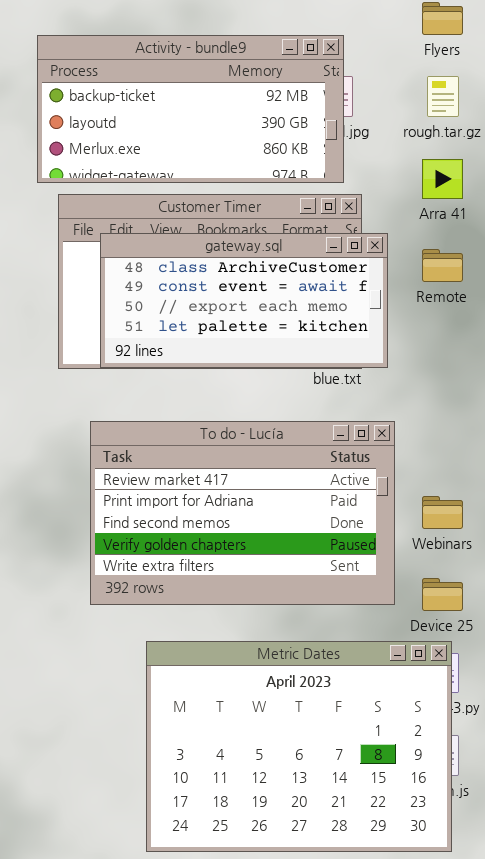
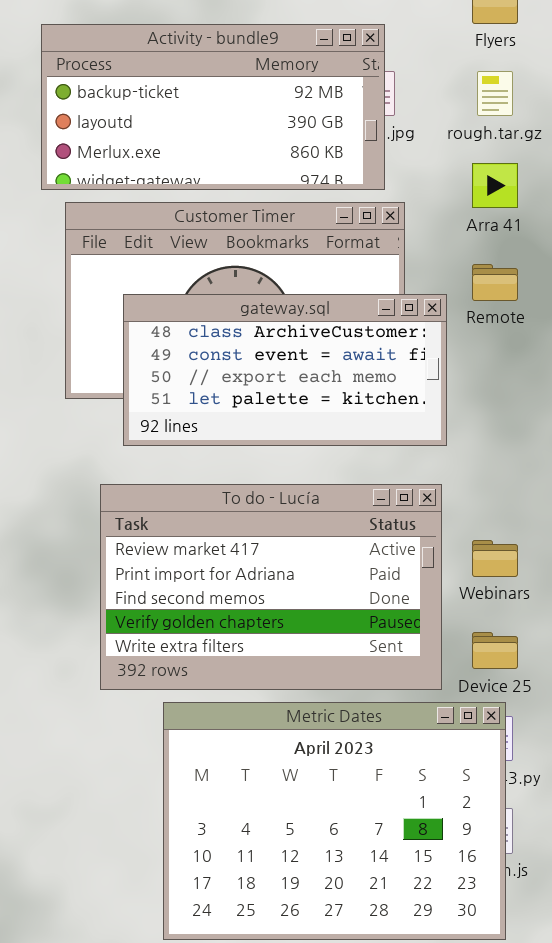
gateway.sql: [100,233,388,368] -> [123,294,447,446], moved
To do - Lucía: [90,421,395,605] -> [100,484,442,690], moved

